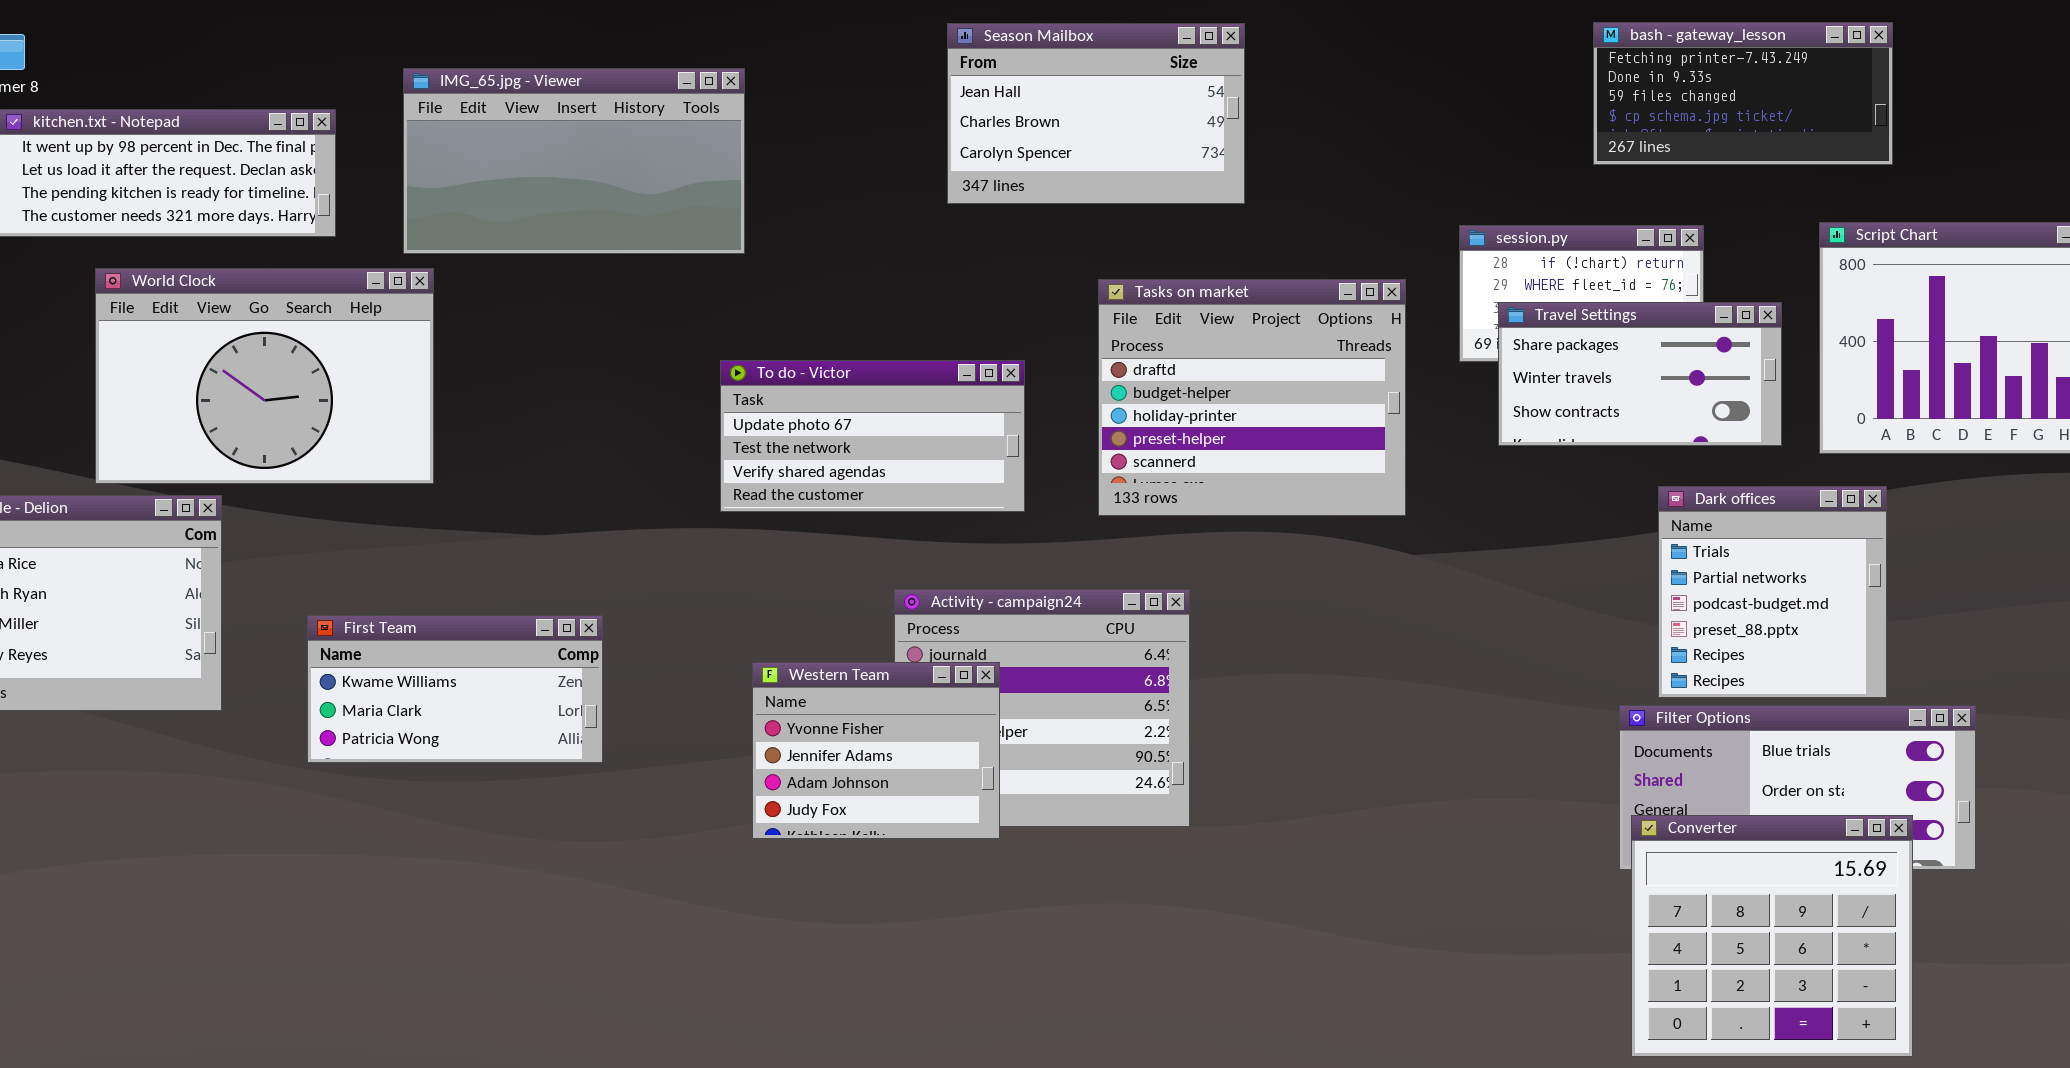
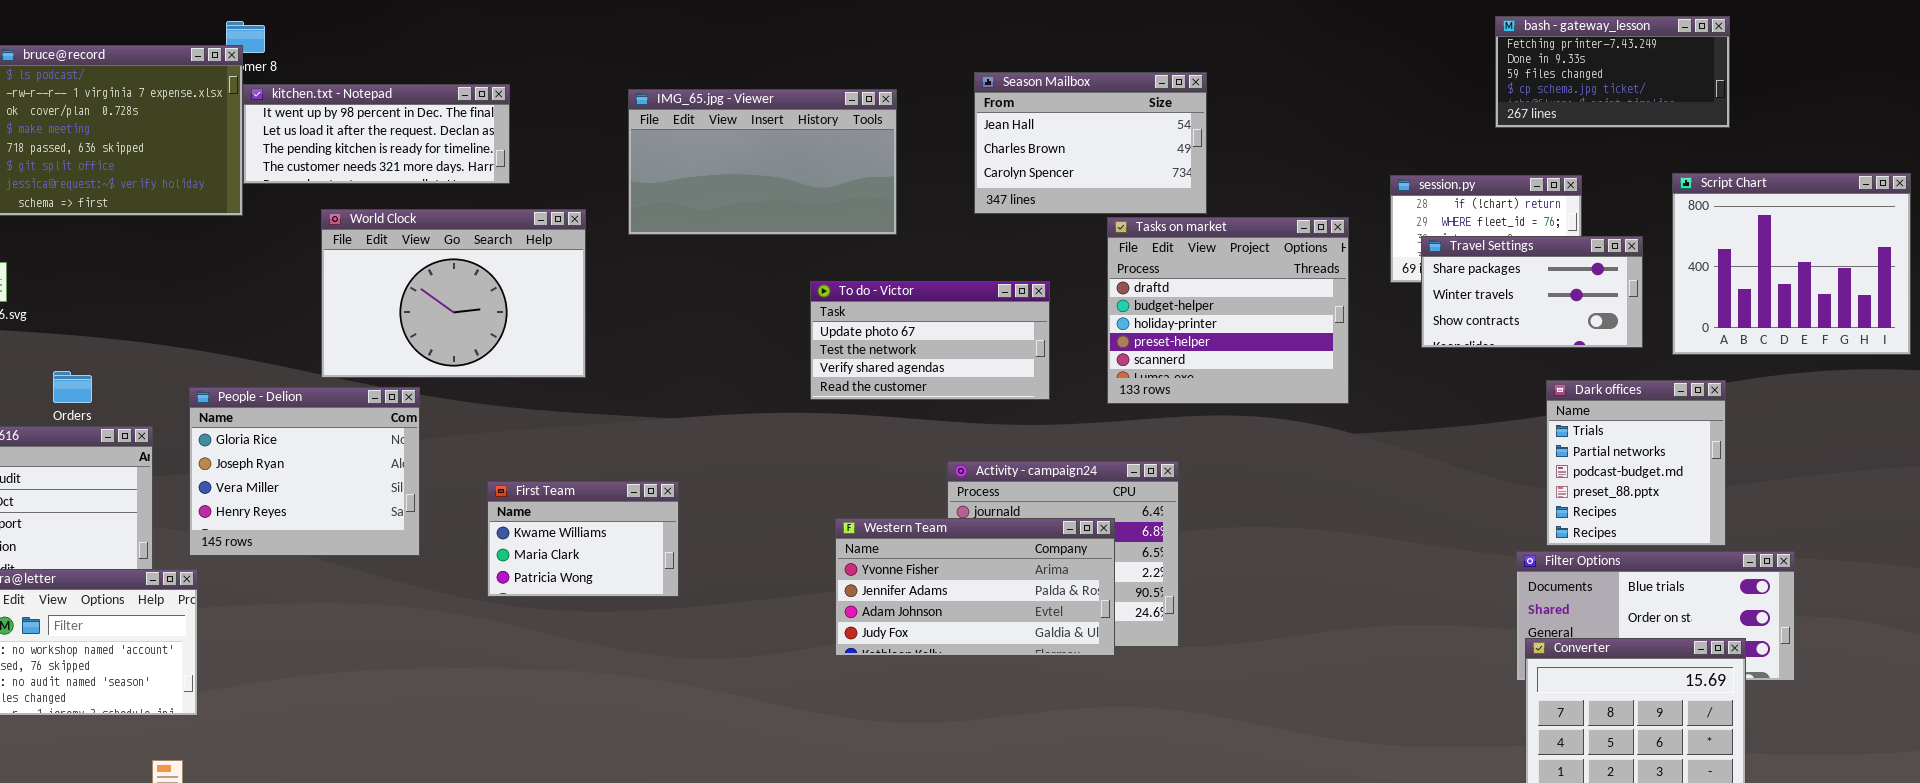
Season Mailbox: [947,23,1245,204] -> [974,72,1207,214], moved
IMG_65.jpg - Viewer: [403,68,745,254] -> [628,89,897,235], moved
First Team: [307,615,603,763] -> [487,481,679,597], resized
Western Team: [752,662,1000,839] -> [835,518,1115,656], resized

